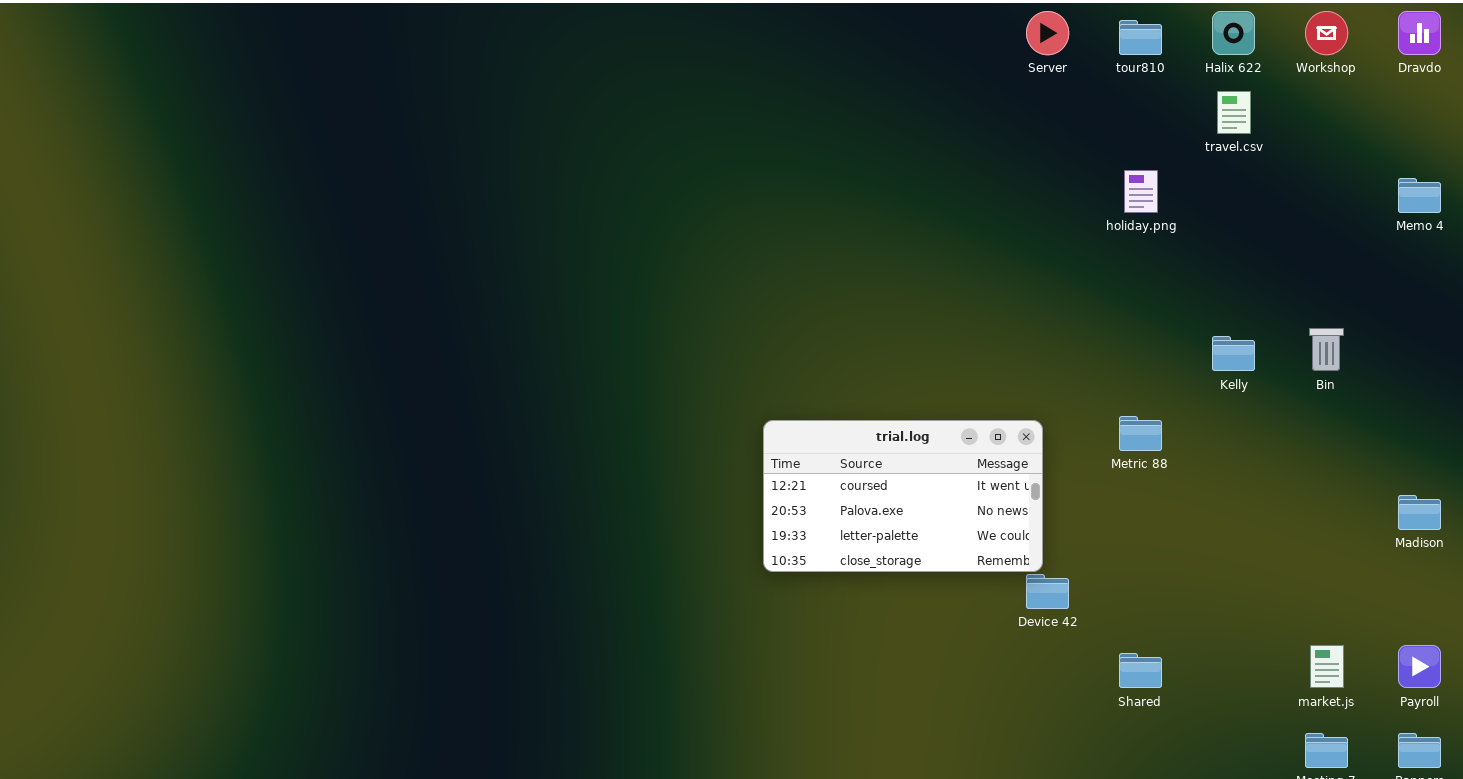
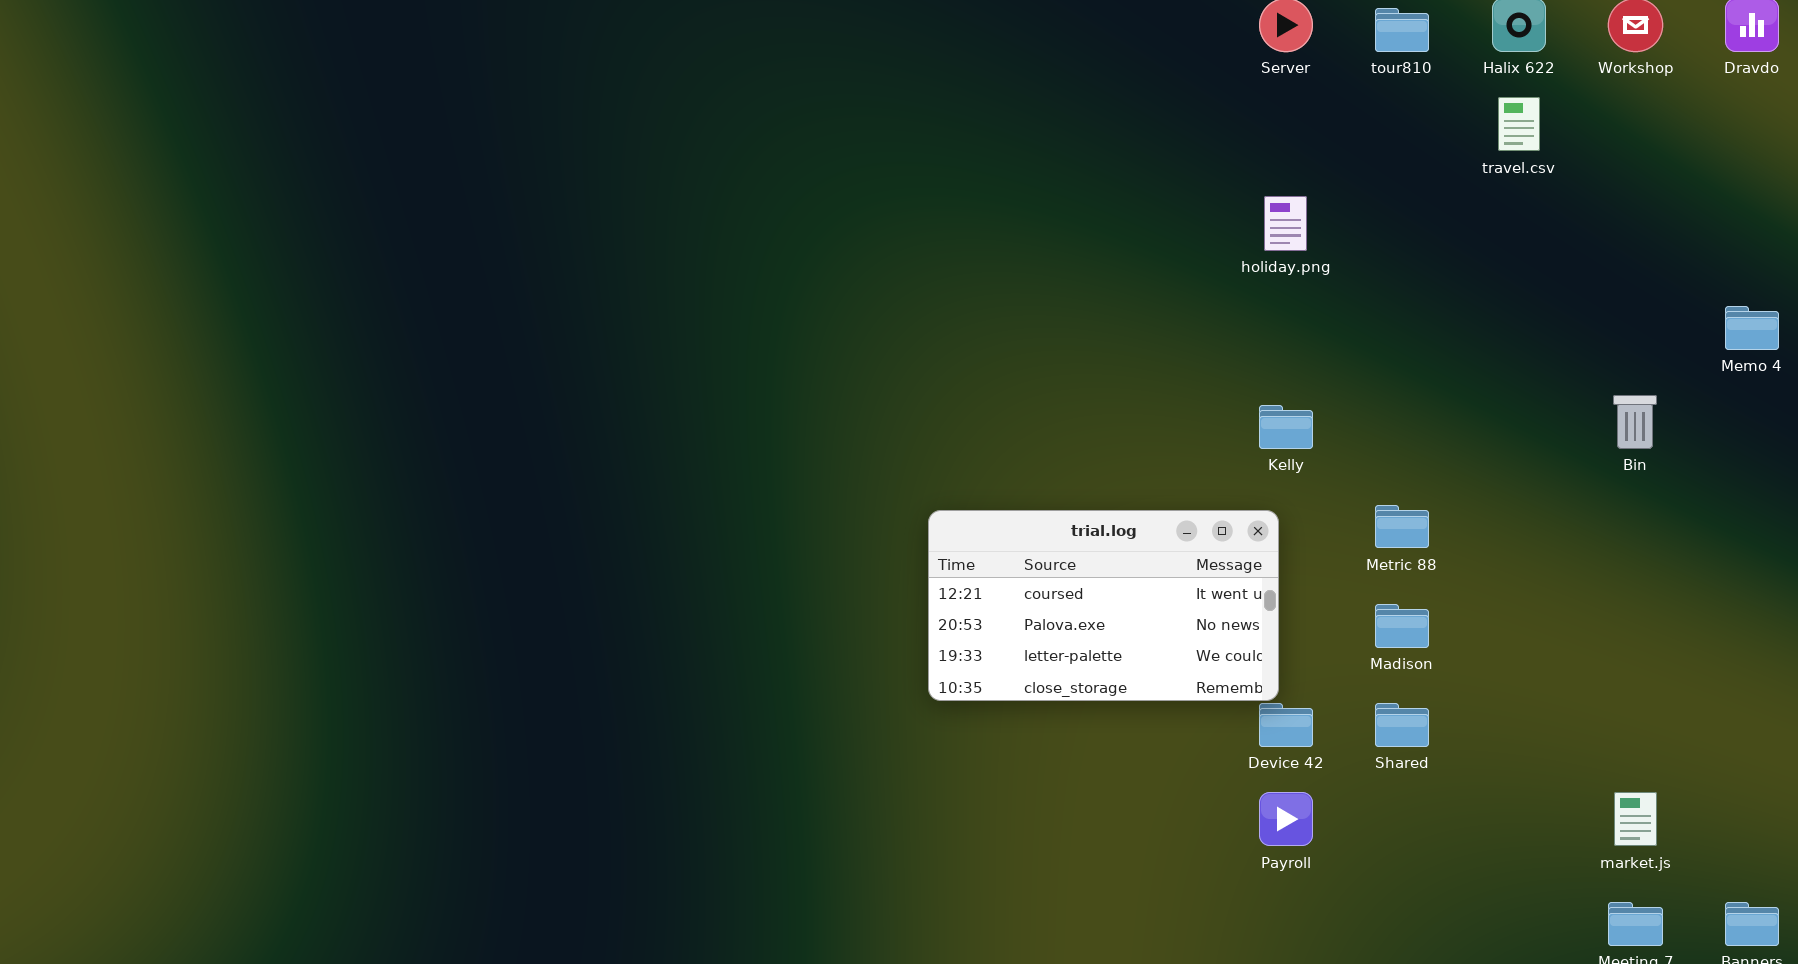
holiday.png: [1124,170,1158,213] -> [1264,196,1307,251], moved
Memo 4: [1398,178,1441,213] -> [1725,306,1779,350], moved
Kelly: [1212,336,1255,371] -> [1259,405,1313,449], moved
Madison: [1398,495,1441,530] -> [1375,604,1429,648], moved
Payroll: [1398,645,1441,688] -> [1259,792,1313,846], moved
Shared: [1119,653,1162,688] -> [1375,703,1429,747], moved

